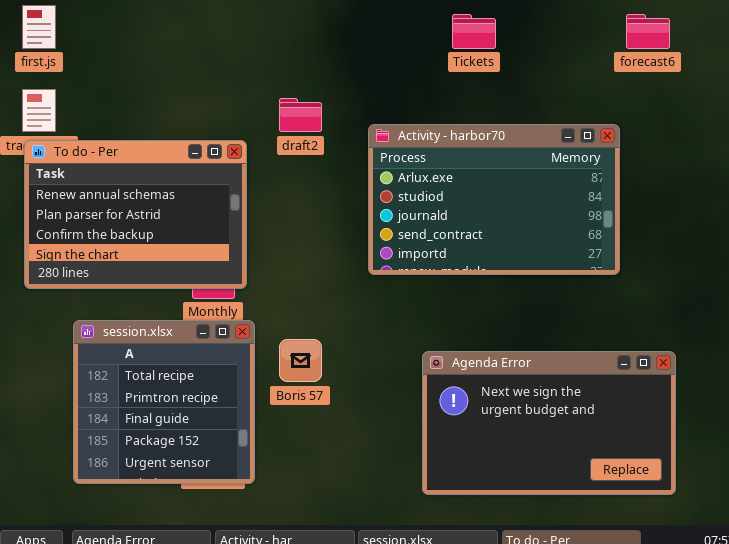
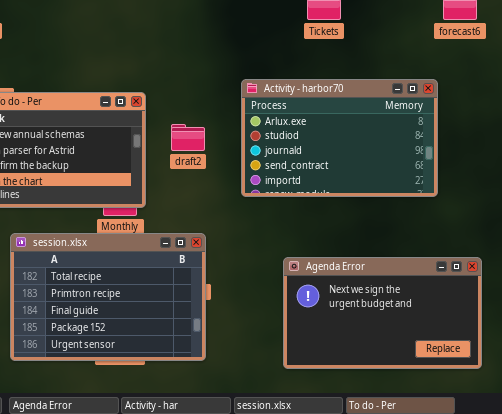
draft2: [279,98,322,132] -> [171,124,205,151], moved
session.xlsx: [73,320,255,484] -> [10,233,206,361], resized

